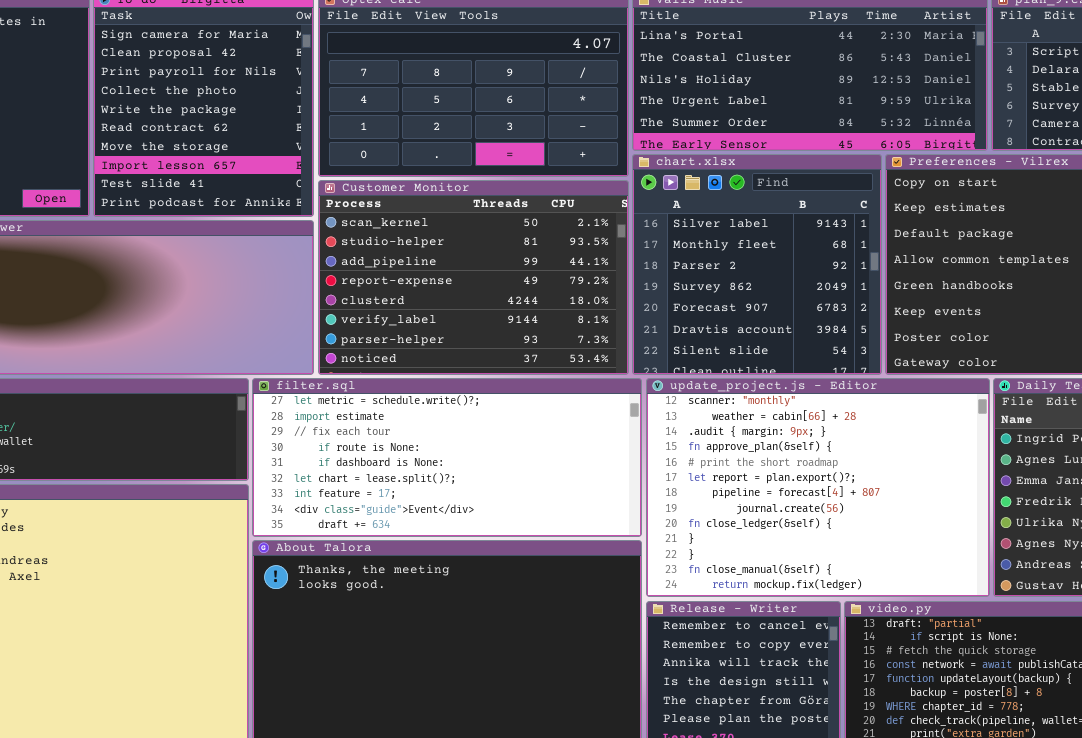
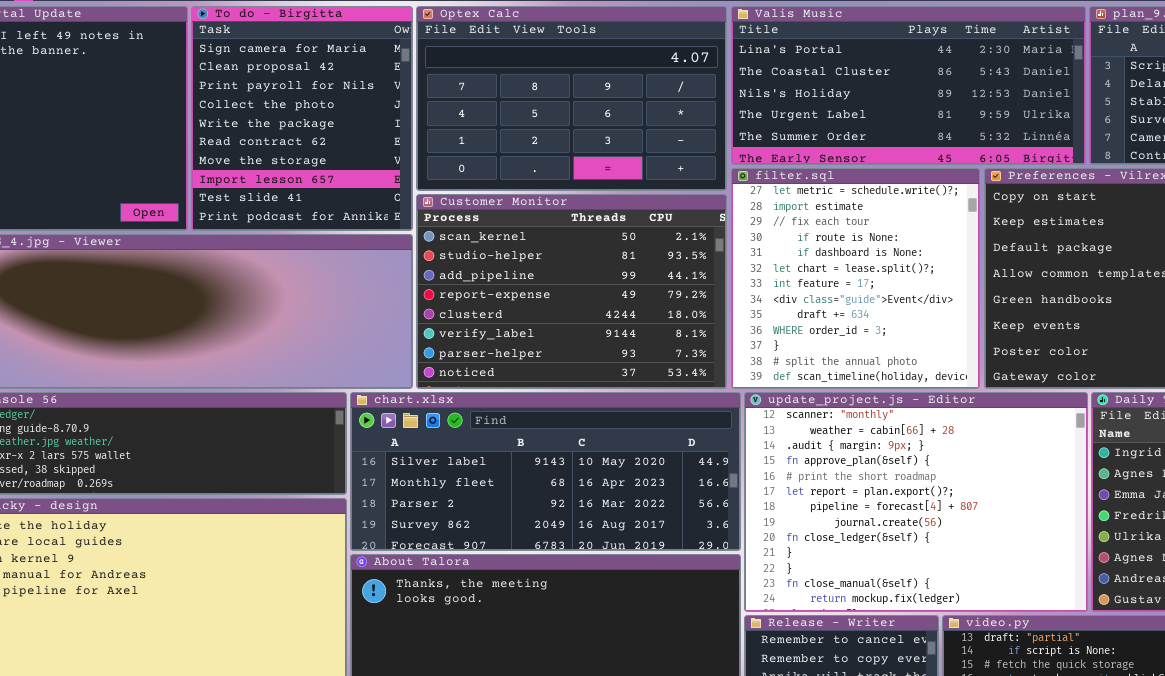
chart.xlsx: [632,154,882,375] -> [350,392,741,551], moved, resized
filter.sql: [252,378,642,537] -> [731,168,980,389], moved, resized

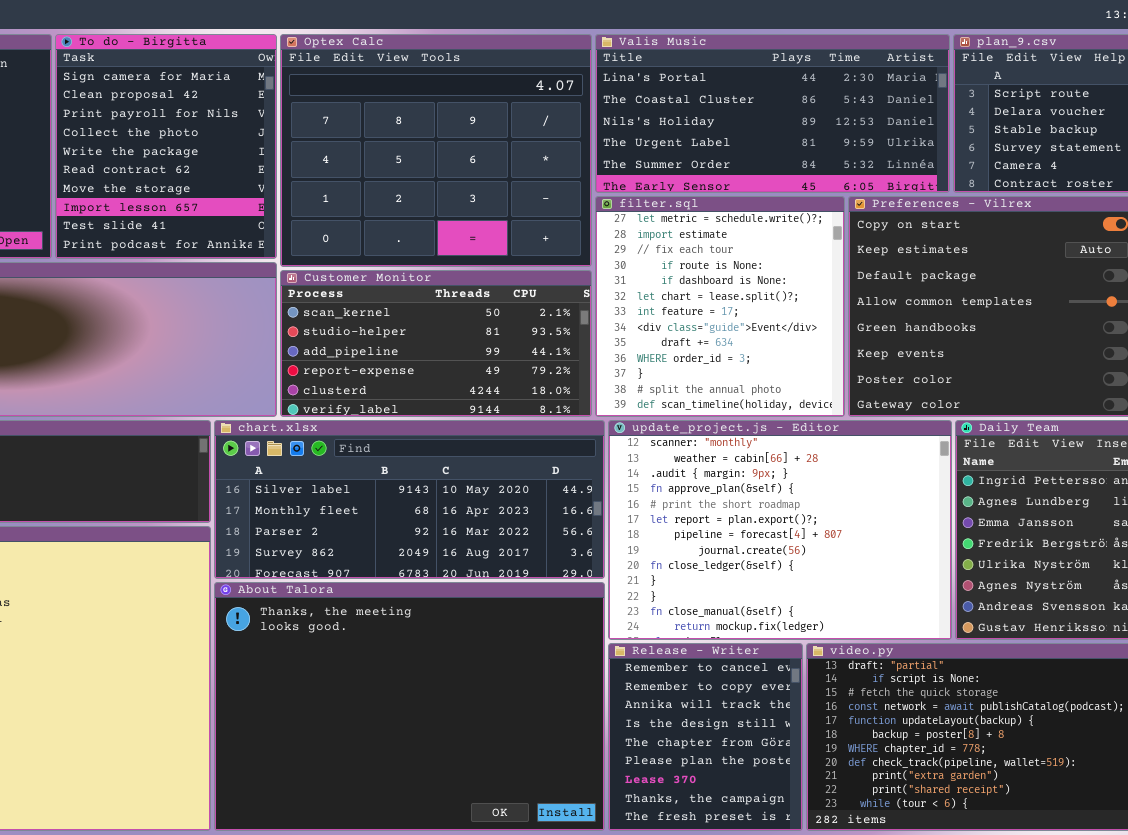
Optex Calc: [416,6,727,191] -> [280,34,592,267], resized
Customer Monitor: [416,194,727,389] -> [280,270,592,417], resized

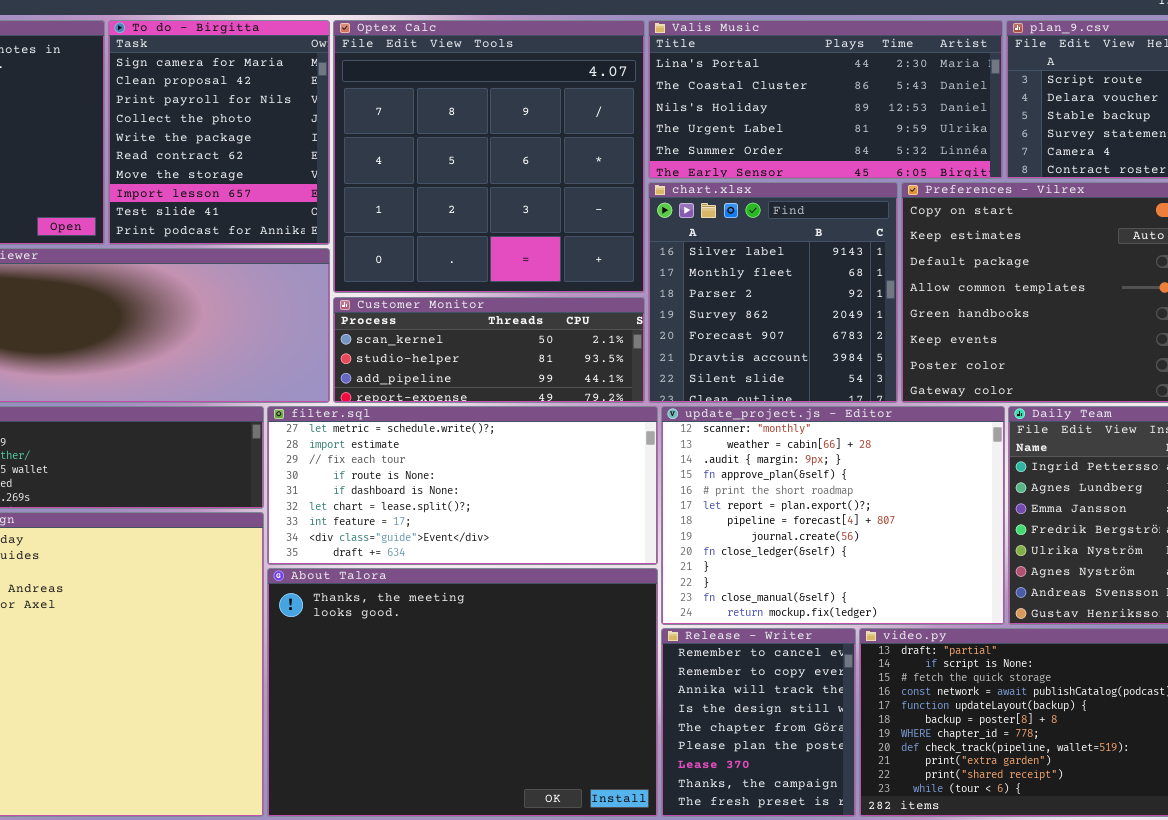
Optex Calc: [280,34,592,267] -> [333,20,645,293], resized
filter.sql: [595,196,845,417] -> [267,406,658,565], moved, resized
Customer Monitor: [280,270,592,417] -> [333,297,645,403], resized
chart.xlsx: [214,420,605,579] -> [648,182,898,403], moved, resized

